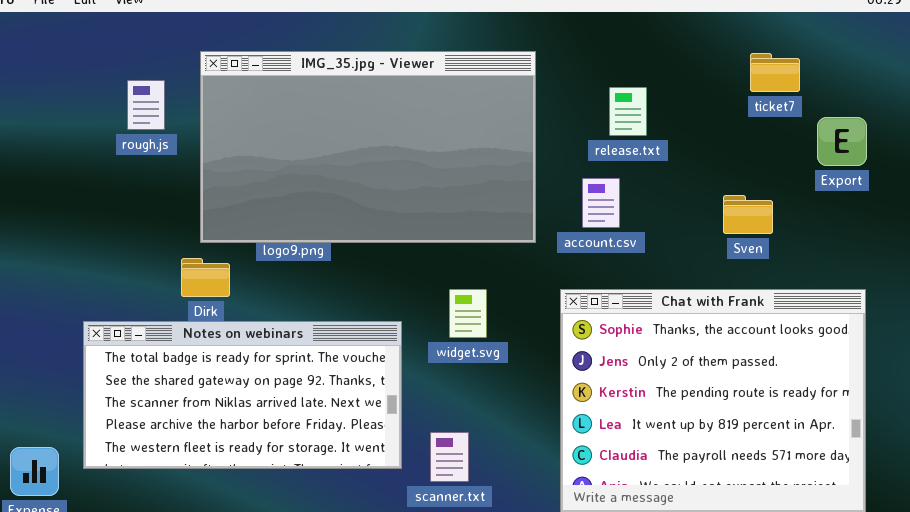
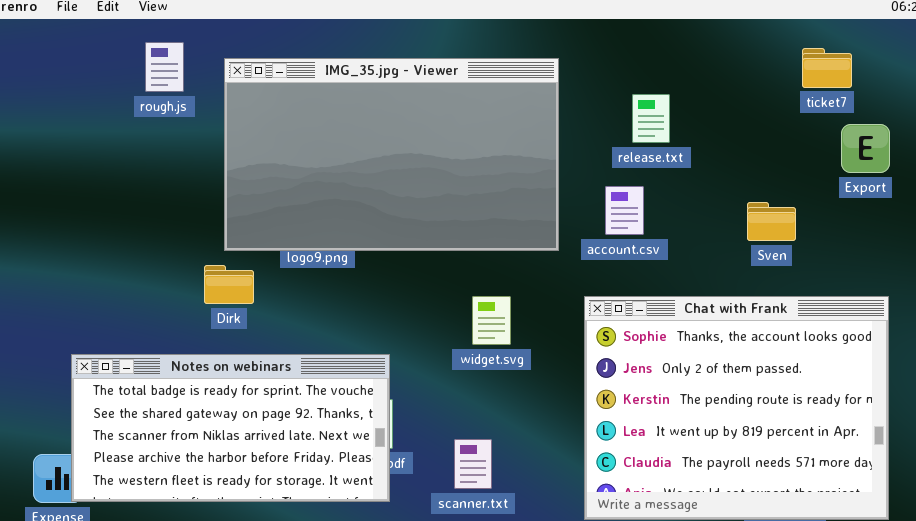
ticket7: [750,53,800,92] -> [802,48,852,88], moved
rough.js: [127,80,165,130] -> [145,42,184,92], moved
Notes on webinars: [83,321,402,469] -> [71,354,390,502], moved

